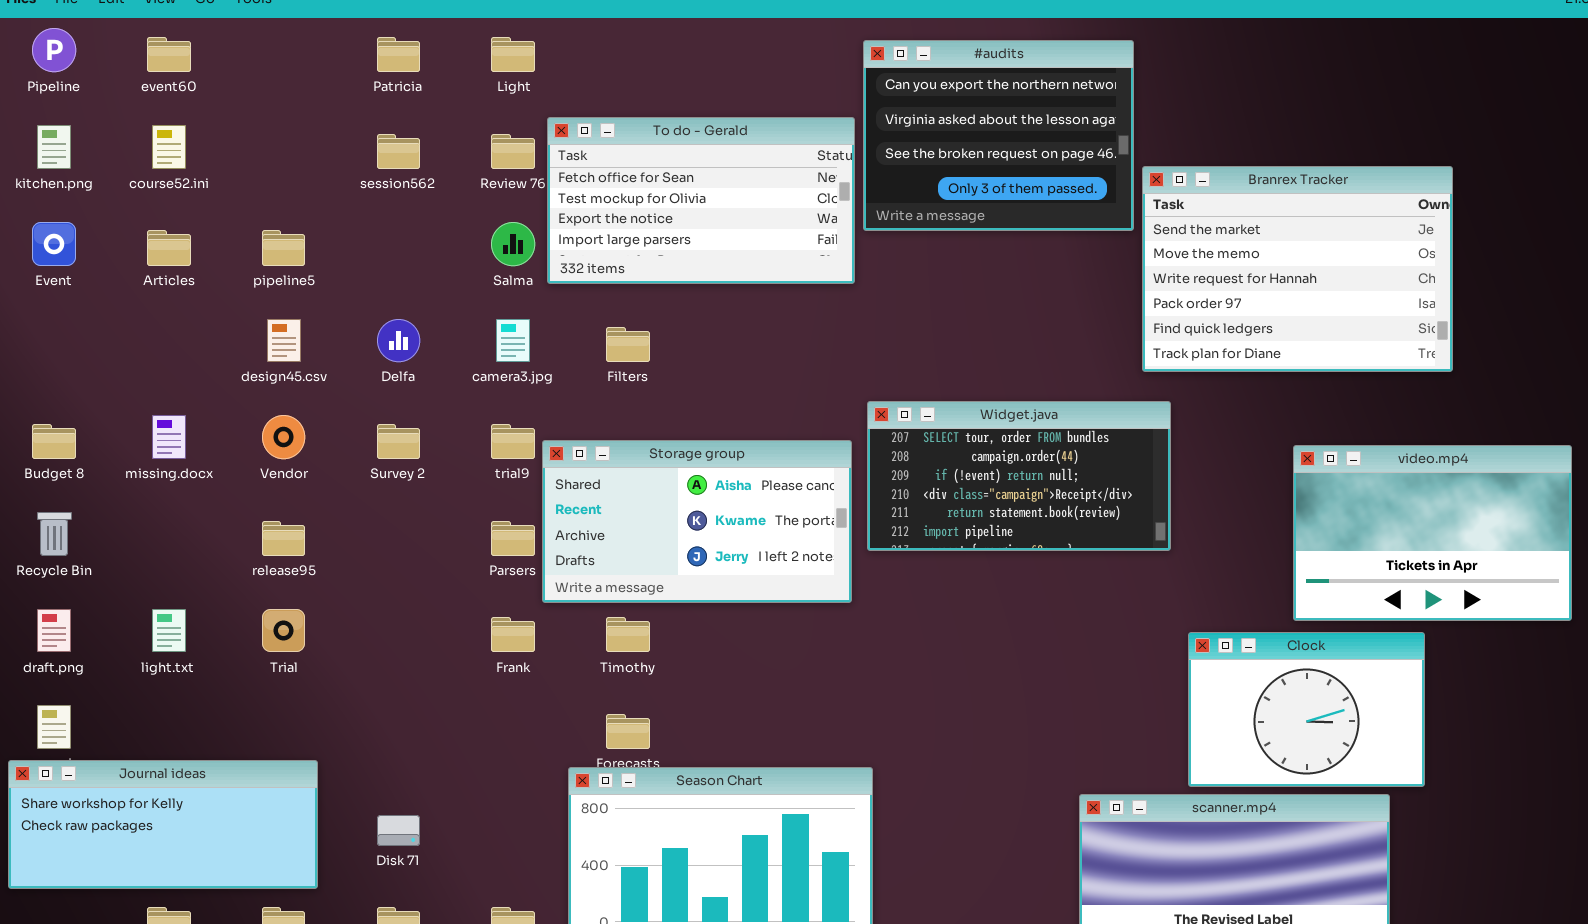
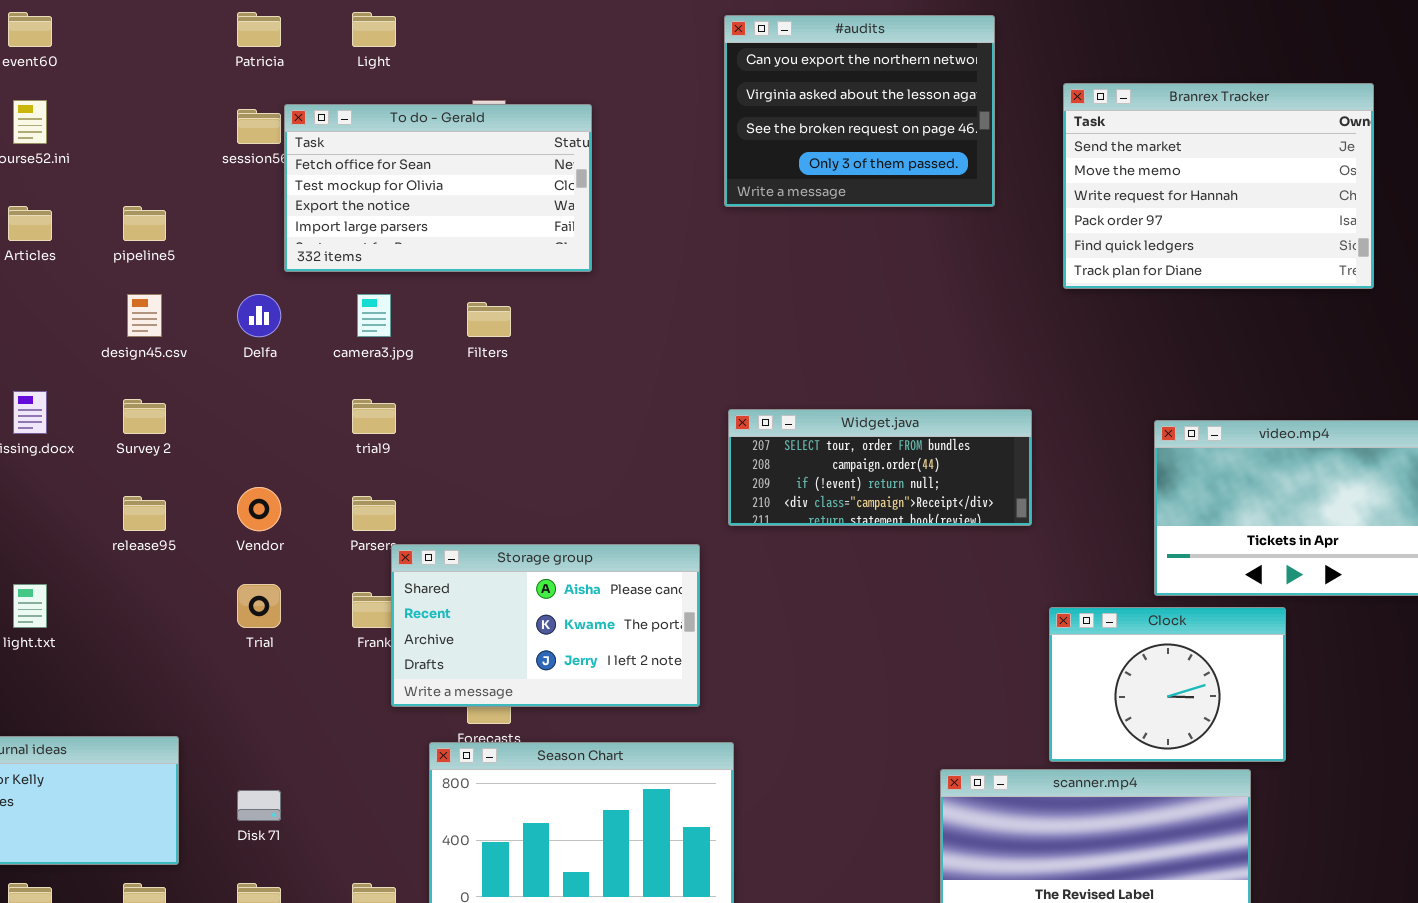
To do - Gerald: [547,117,855,284] -> [284,104,592,272], moved
Branrex Tracker: [1142,166,1453,372] -> [1063,83,1374,289], moved
Widget.java: [867,401,1171,551] -> [728,409,1032,526], resized
Vendor: [262,415,305,459] -> [237,487,281,531], moved
Survey 2: [377,424,420,459] -> [123,399,166,434], moved
Storage group: [542,440,852,603] -> [391,544,700,707], moved
Trial: [262,609,305,652] -> [237,584,281,628], moved

